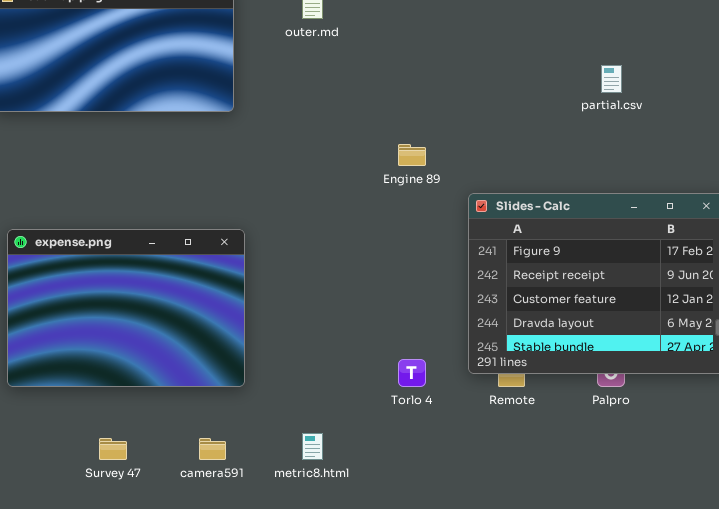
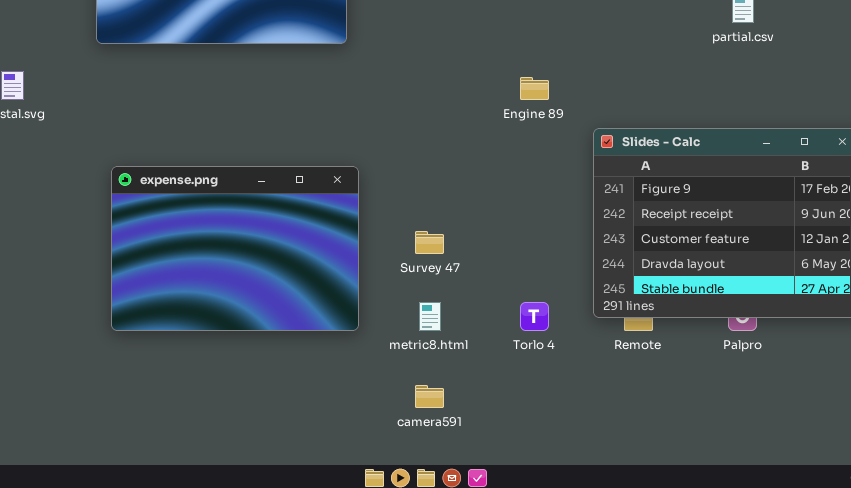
metric8.html: [302,433,323,460] -> [419,302,441,331], moved
Survey 47: [99,438,127,460] -> [415,231,444,254], moved
camera591: [199,438,226,460] -> [415,385,444,408], moved

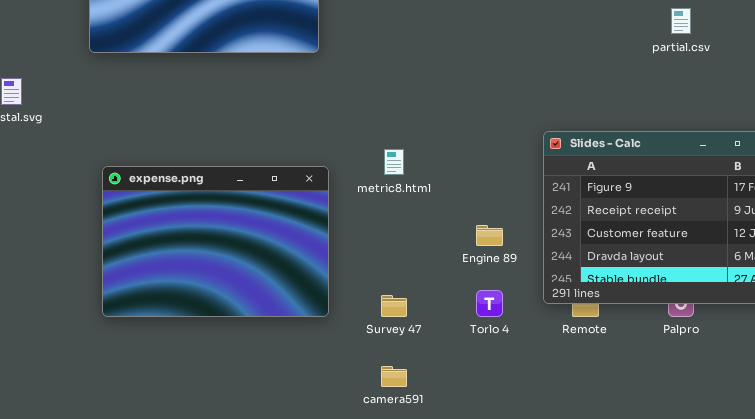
Engine 89: [520,77,549,100] -> [476,225,503,246], moved
Survey 47: [415,231,444,254] -> [381,295,407,317], moved
metric8.html: [419,302,441,331] -> [384,149,404,175], moved

